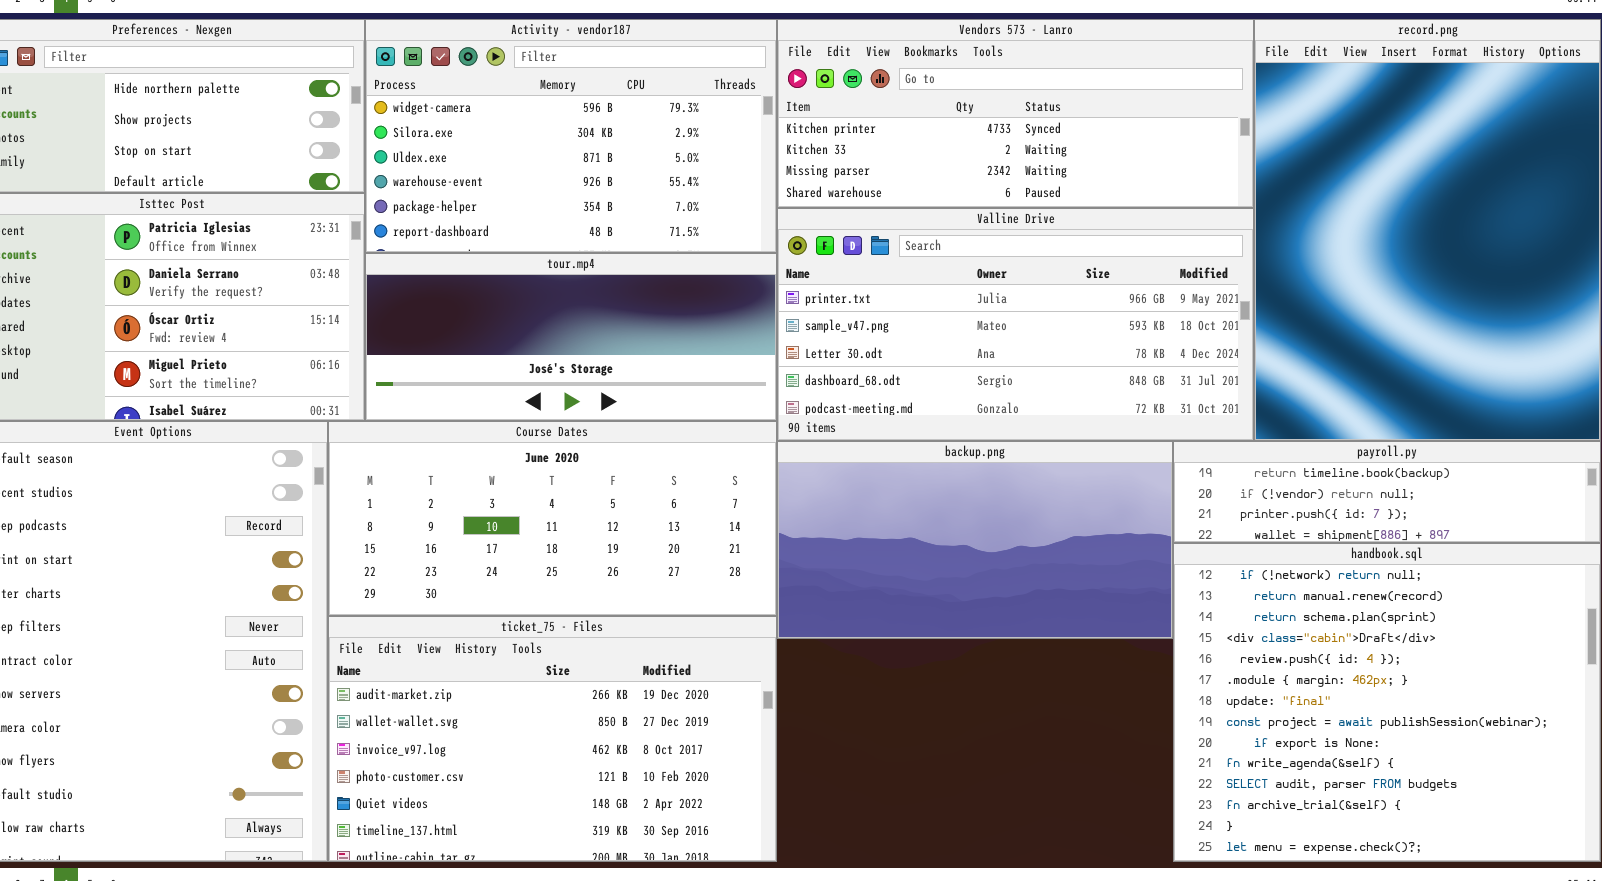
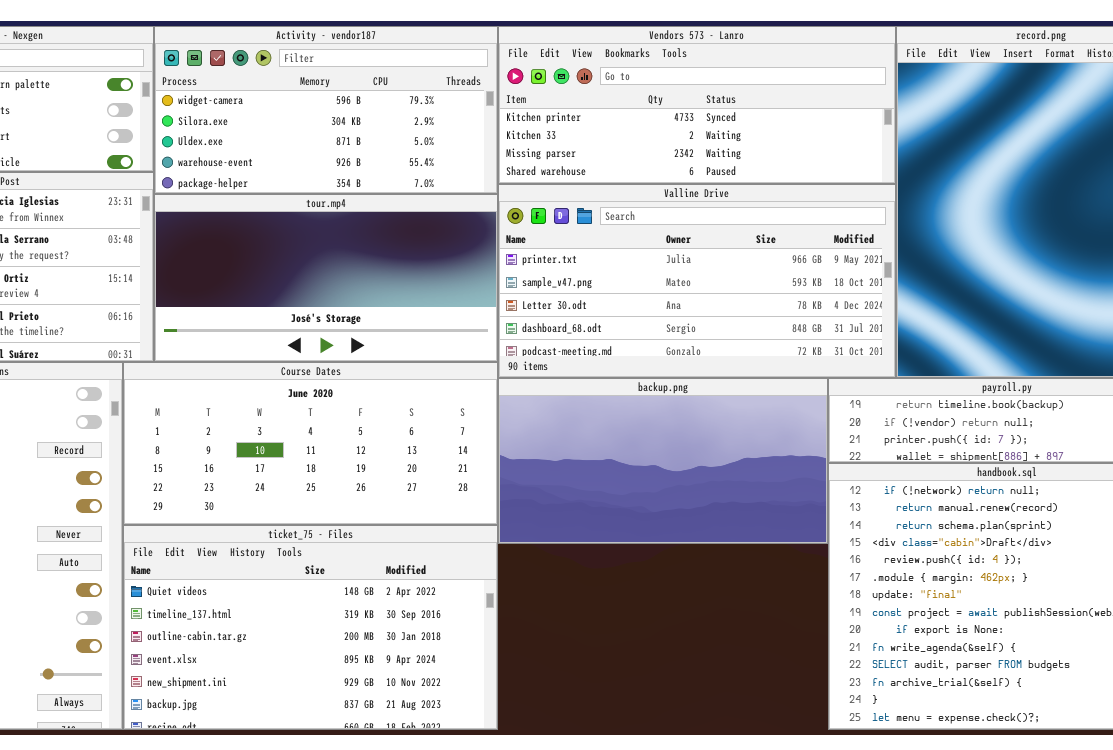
Activity - vendor187: [365,19,777,253] -> [154,26,498,194], resized
tour.mp4: [365,253,777,421] -> [154,194,498,362], resized
ticket_75 - Files: [328,616,777,862] -> [123,525,498,730], scrolled down 4 rows

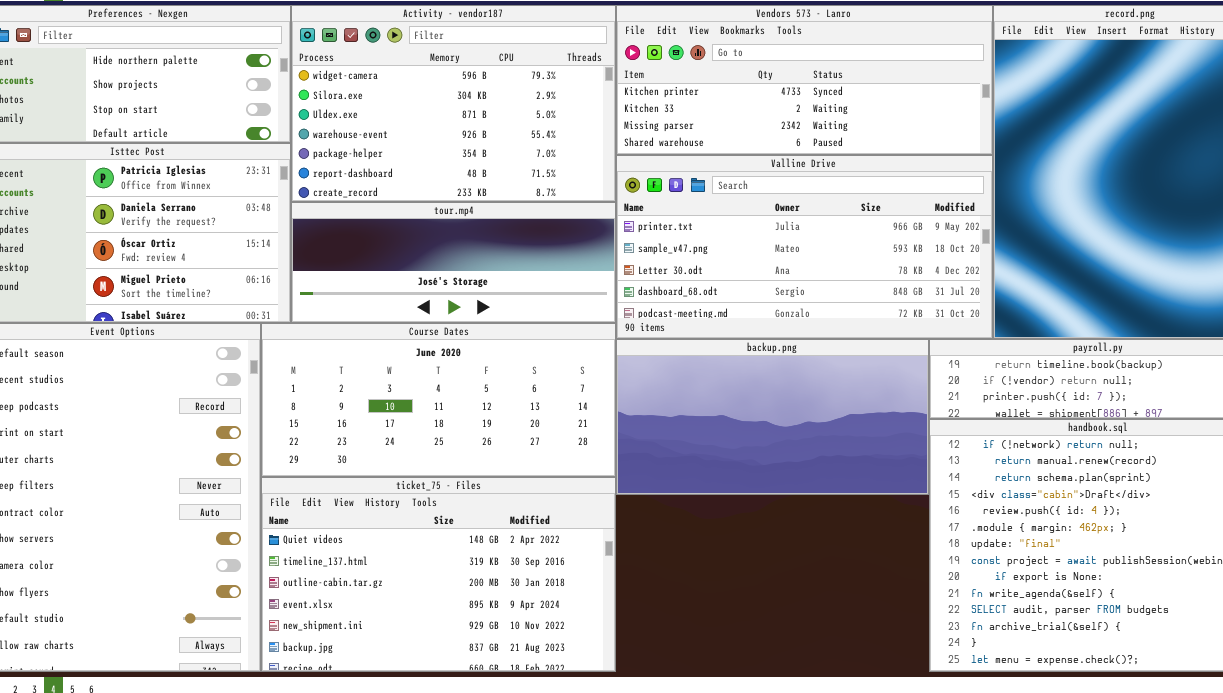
Activity - vendor187: [154,26,498,194] -> [291,5,616,202], resized
tour.mp4: [154,194,498,362] -> [291,202,616,323], resized

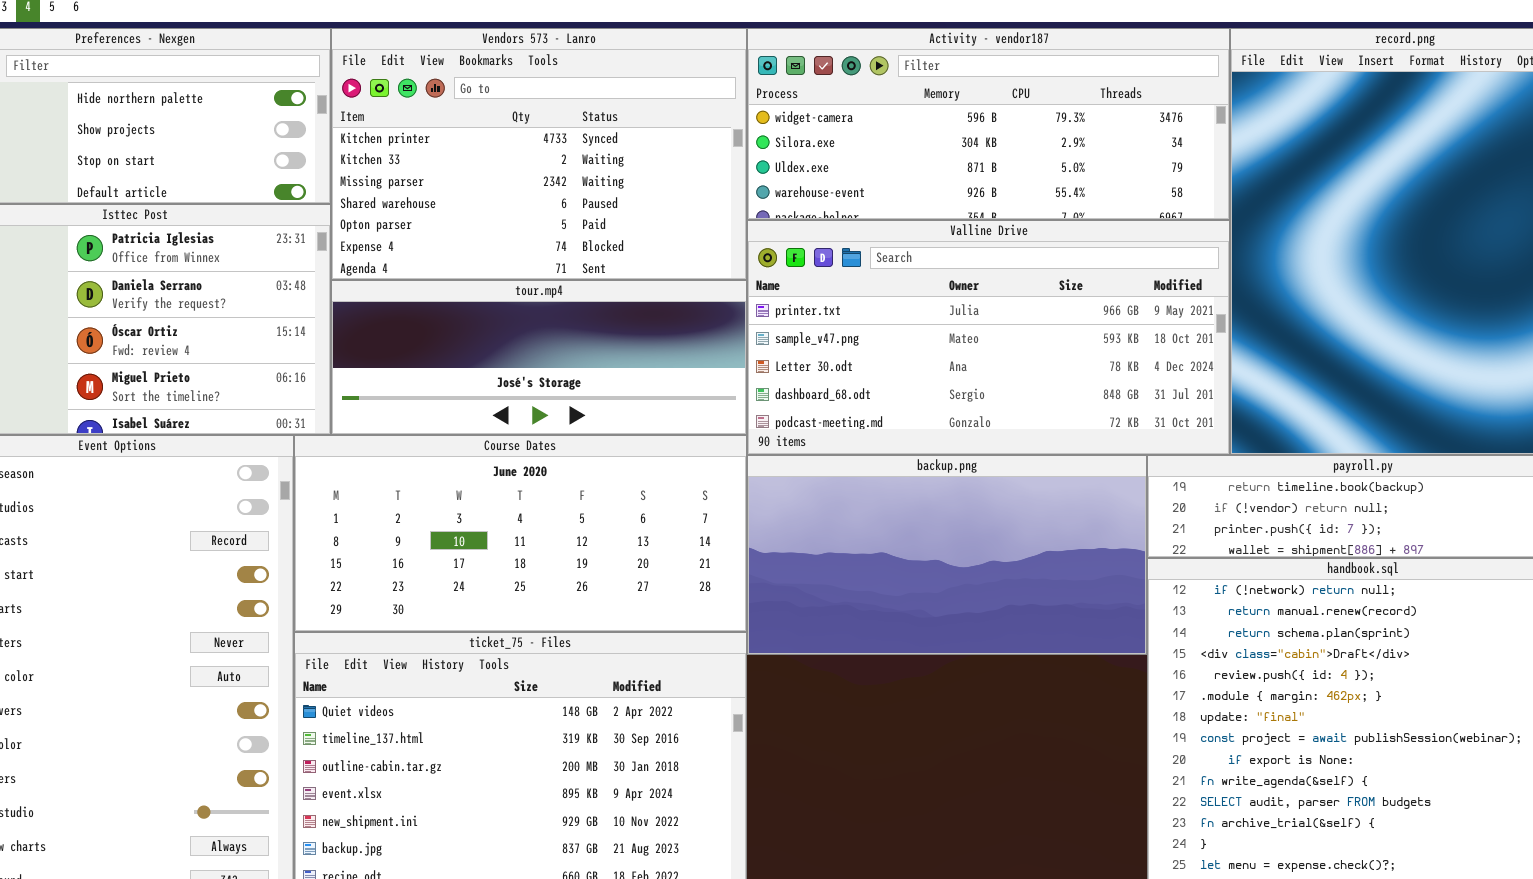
Activity - vendor187: [291,5,616,202] -> [747,28,1230,220], moved, resized
Vendors 573 - Lanro: [616,5,993,155] -> [331,28,747,280], moved, resized

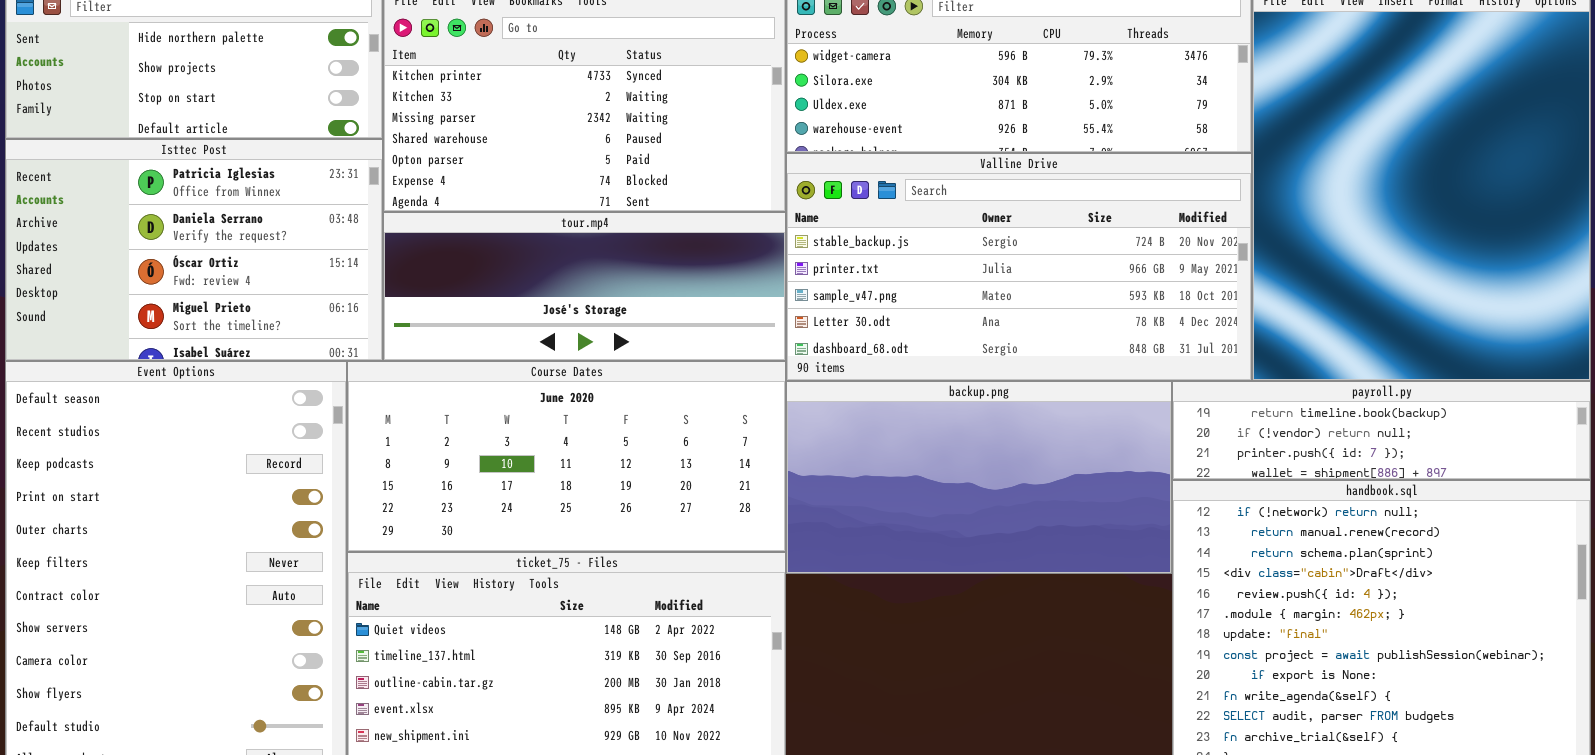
Valline Drive: [747,220,1230,455] -> [786,153,1252,381], scrolled up 1 row

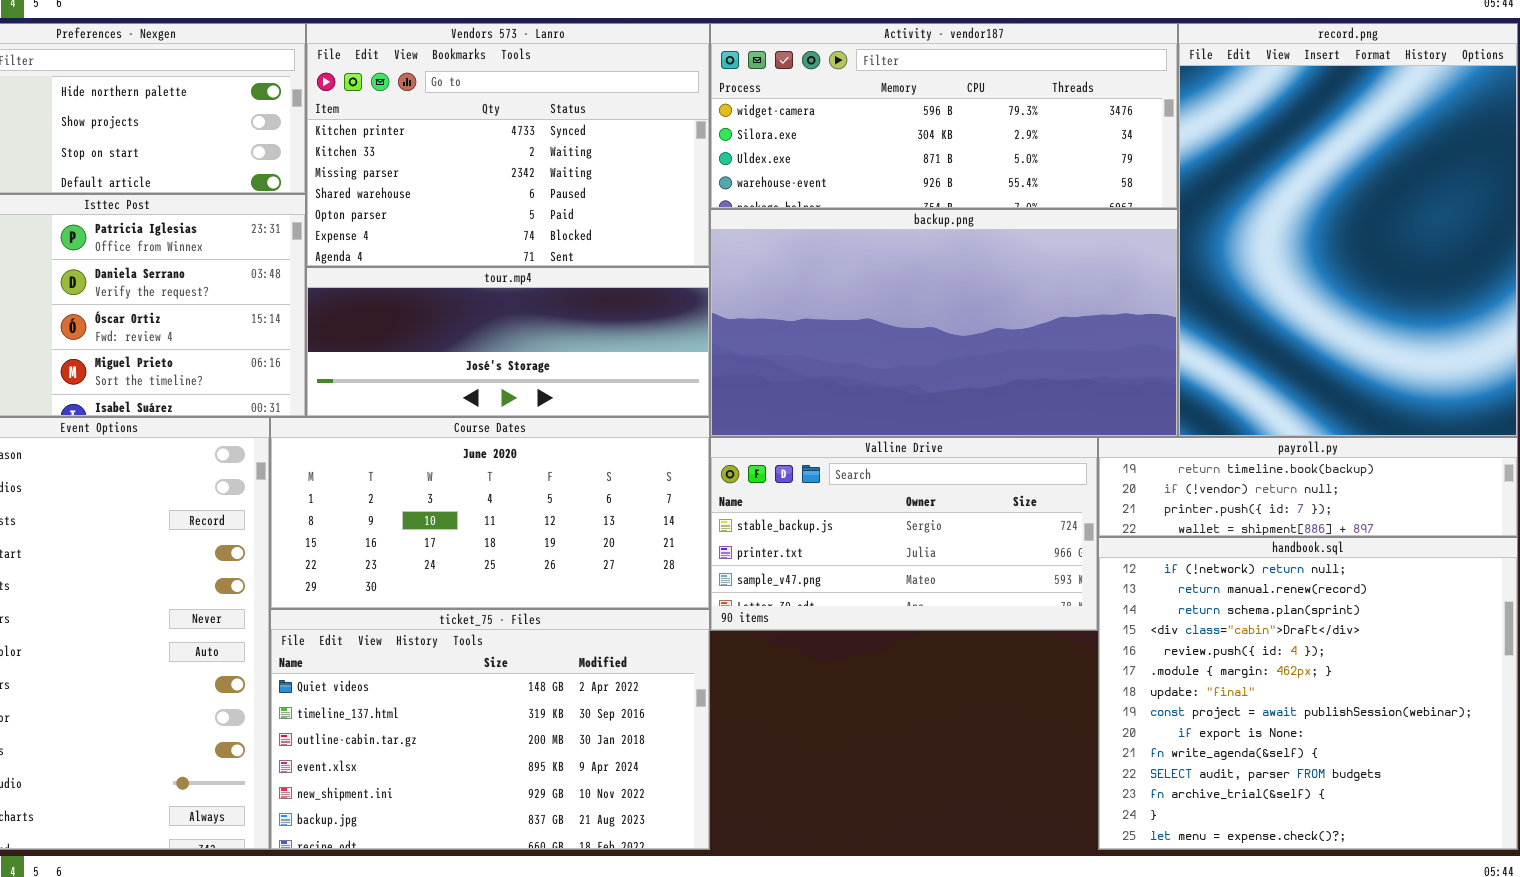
Valline Drive: [786,153,1252,381] -> [710,437,1098,631], moved, resized
backup.png: [786,381,1172,574] -> [710,209,1178,437], moved, resized

